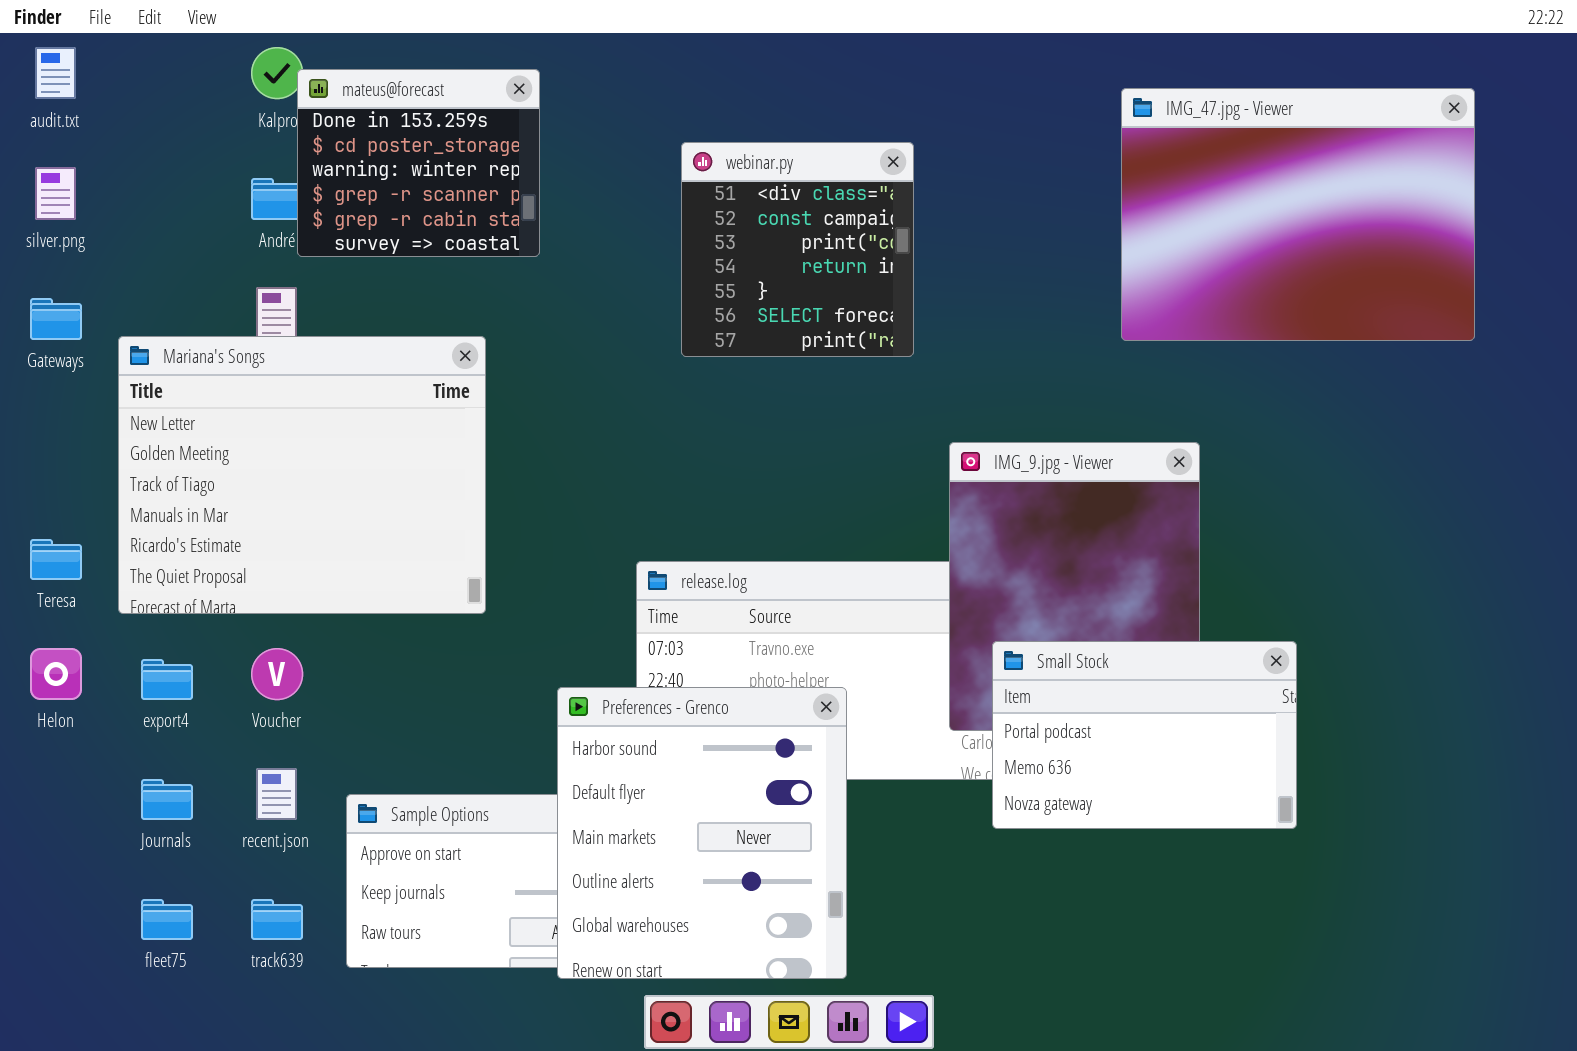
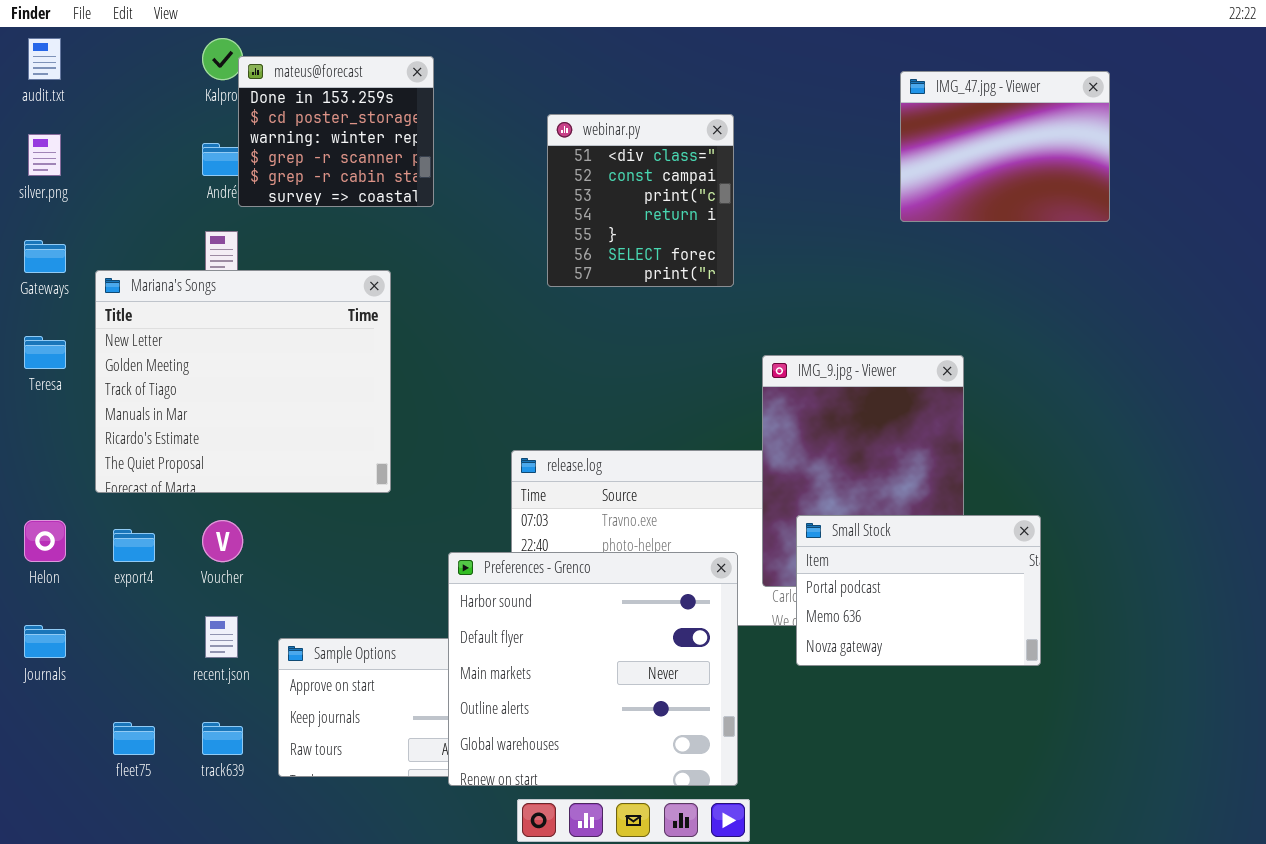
IMG_47.jpg - Viewer: [1121,88,1475,341] -> [900,71,1110,222], resized
Teresa: [30,539,82,580] -> [24,336,66,369], moved
Preferences - Grenco: [557,687,847,979] -> [448,552,738,786], resized
Journals: [141,779,193,820] -> [24,625,66,658], moved

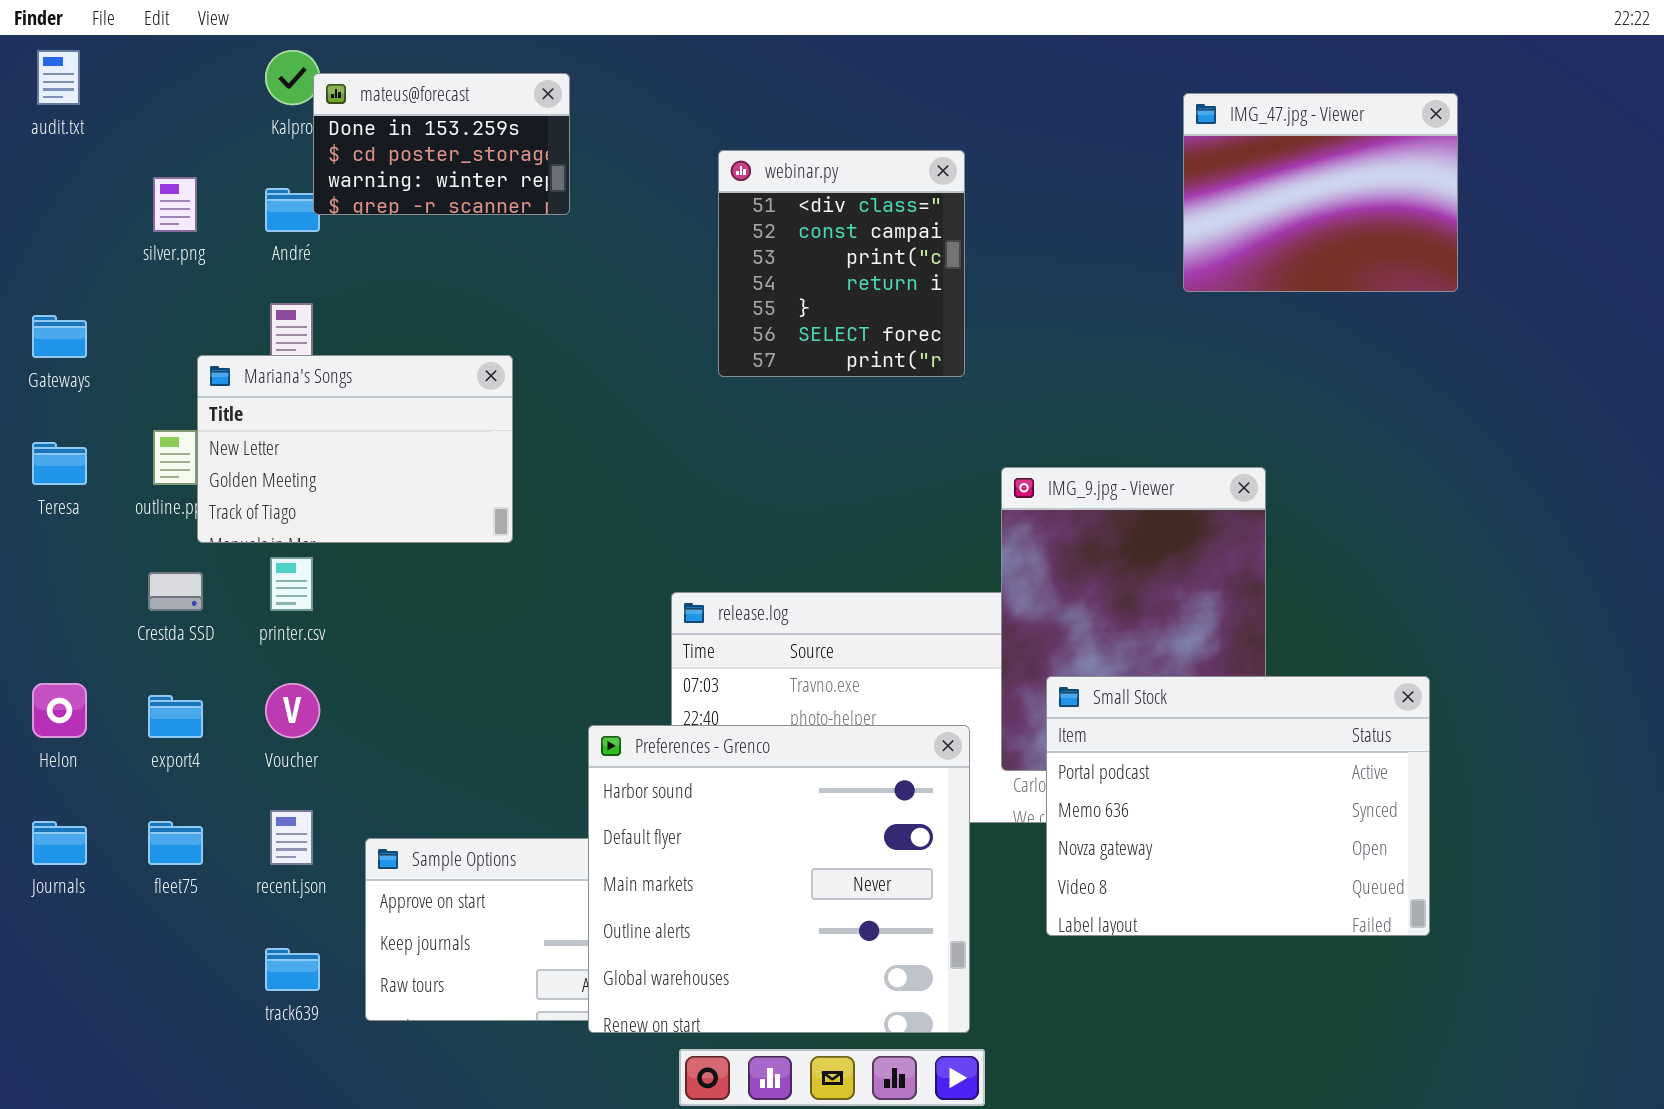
mateus@forecast: [238,56,434,207] -> [313,73,570,215], resized
silver.png: [28,134,61,176] -> [153,177,197,232], moved
Mariana's Songs: [95,270,391,493] -> [197,355,513,543], resized
Small Stock: [796,515,1041,666] -> [1046,676,1430,936], resized
fleet75: [113,722,155,755] -> [148,821,203,865], moved

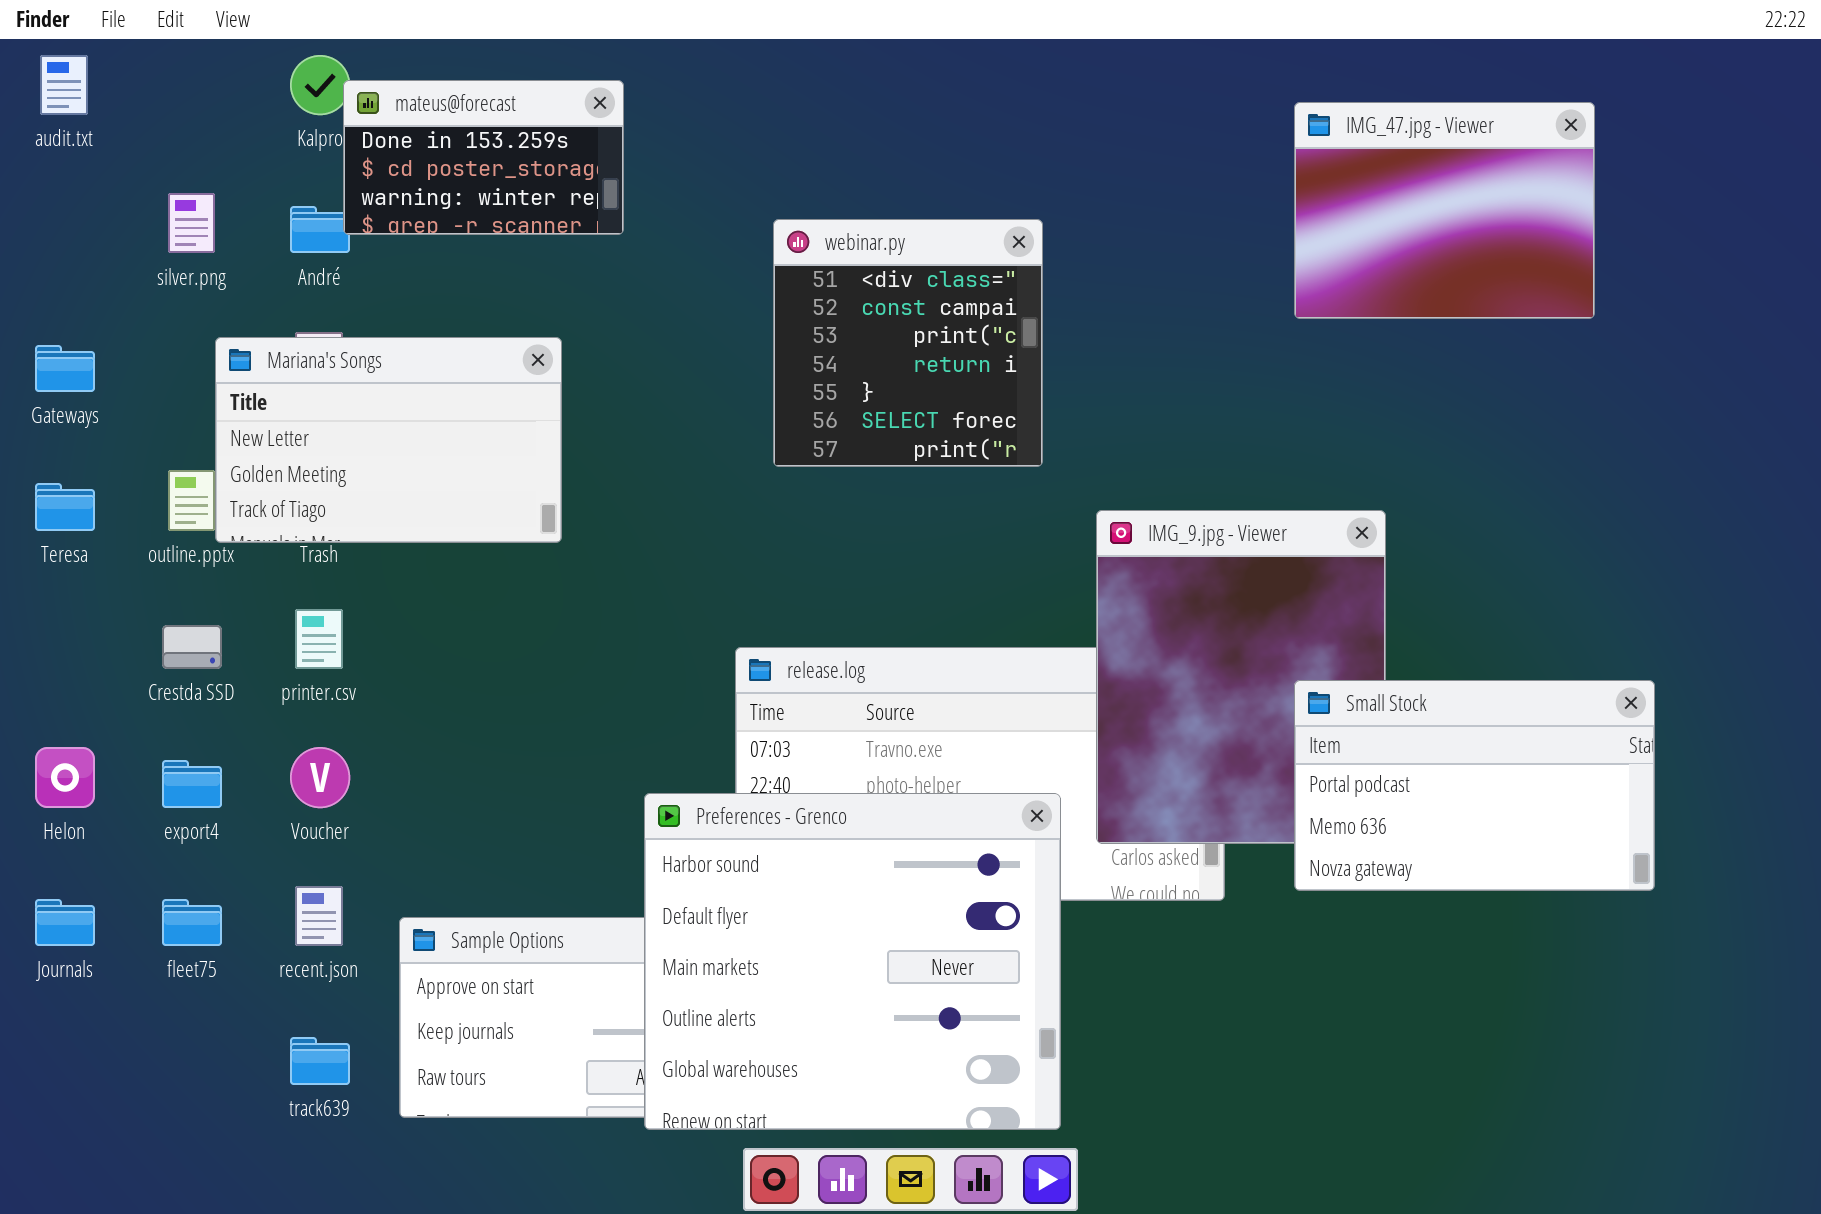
webinar.py: [718,150,965,377] -> [773,219,1043,467], moved
Mariana's Songs: [197,355,513,543] -> [215,337,562,543], moved
Small Stock: [1046,676,1430,936] -> [1294,680,1655,891], moved, resized

